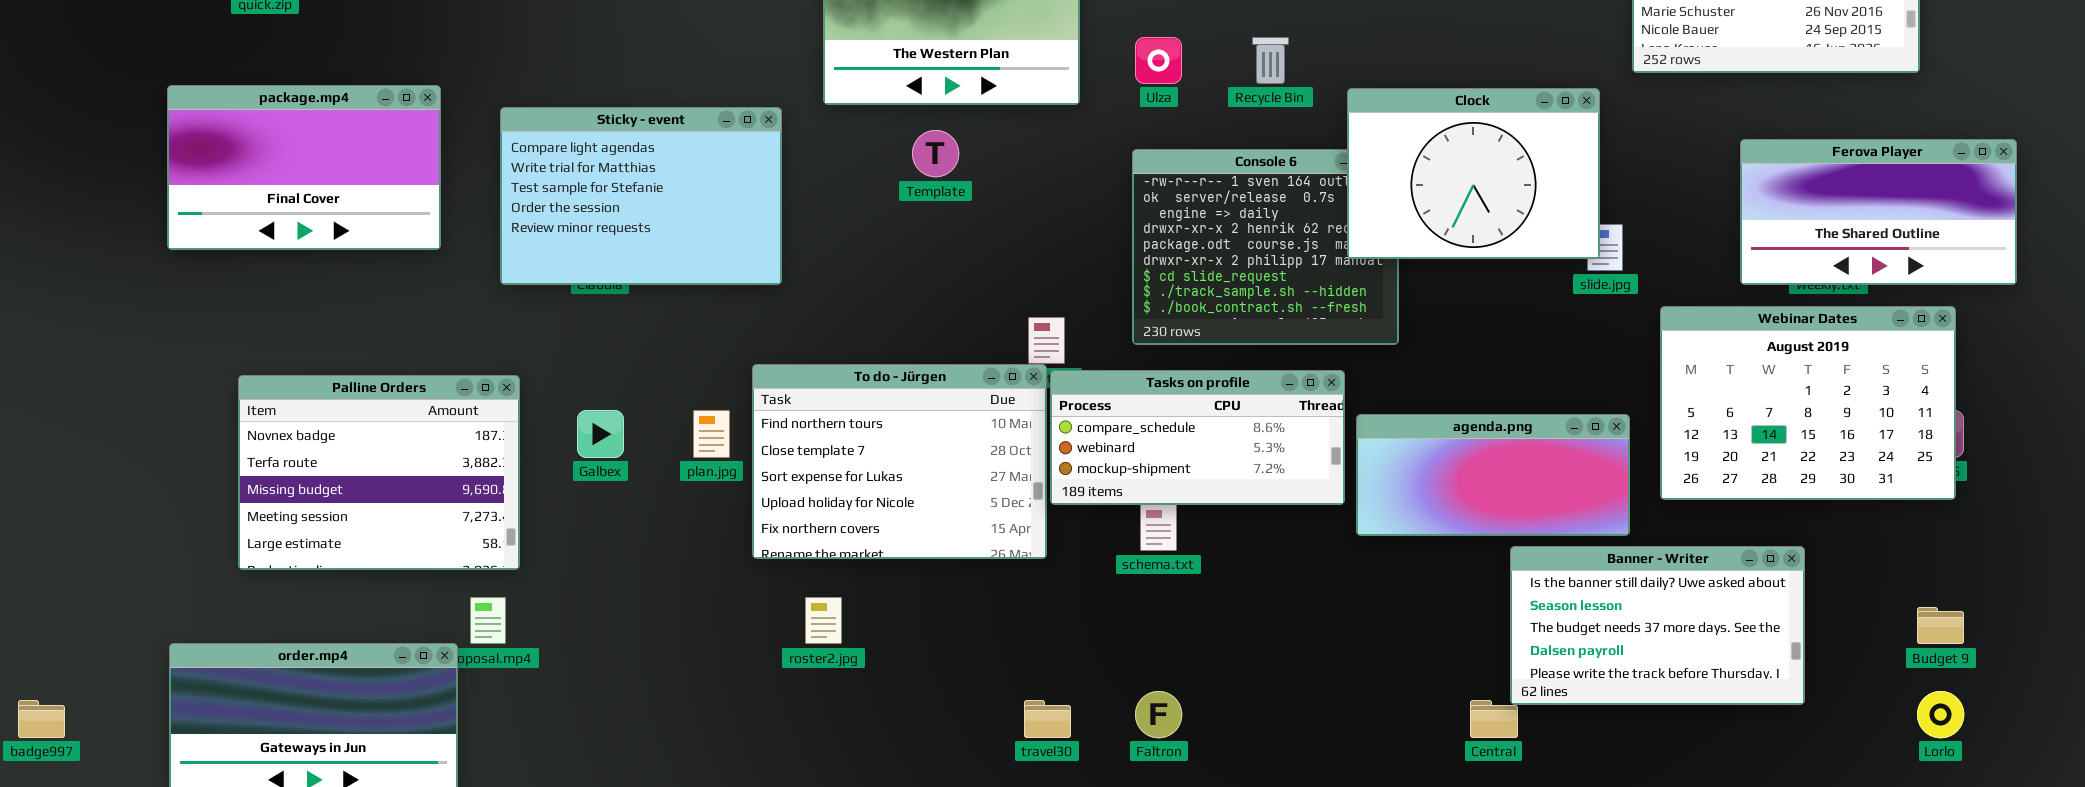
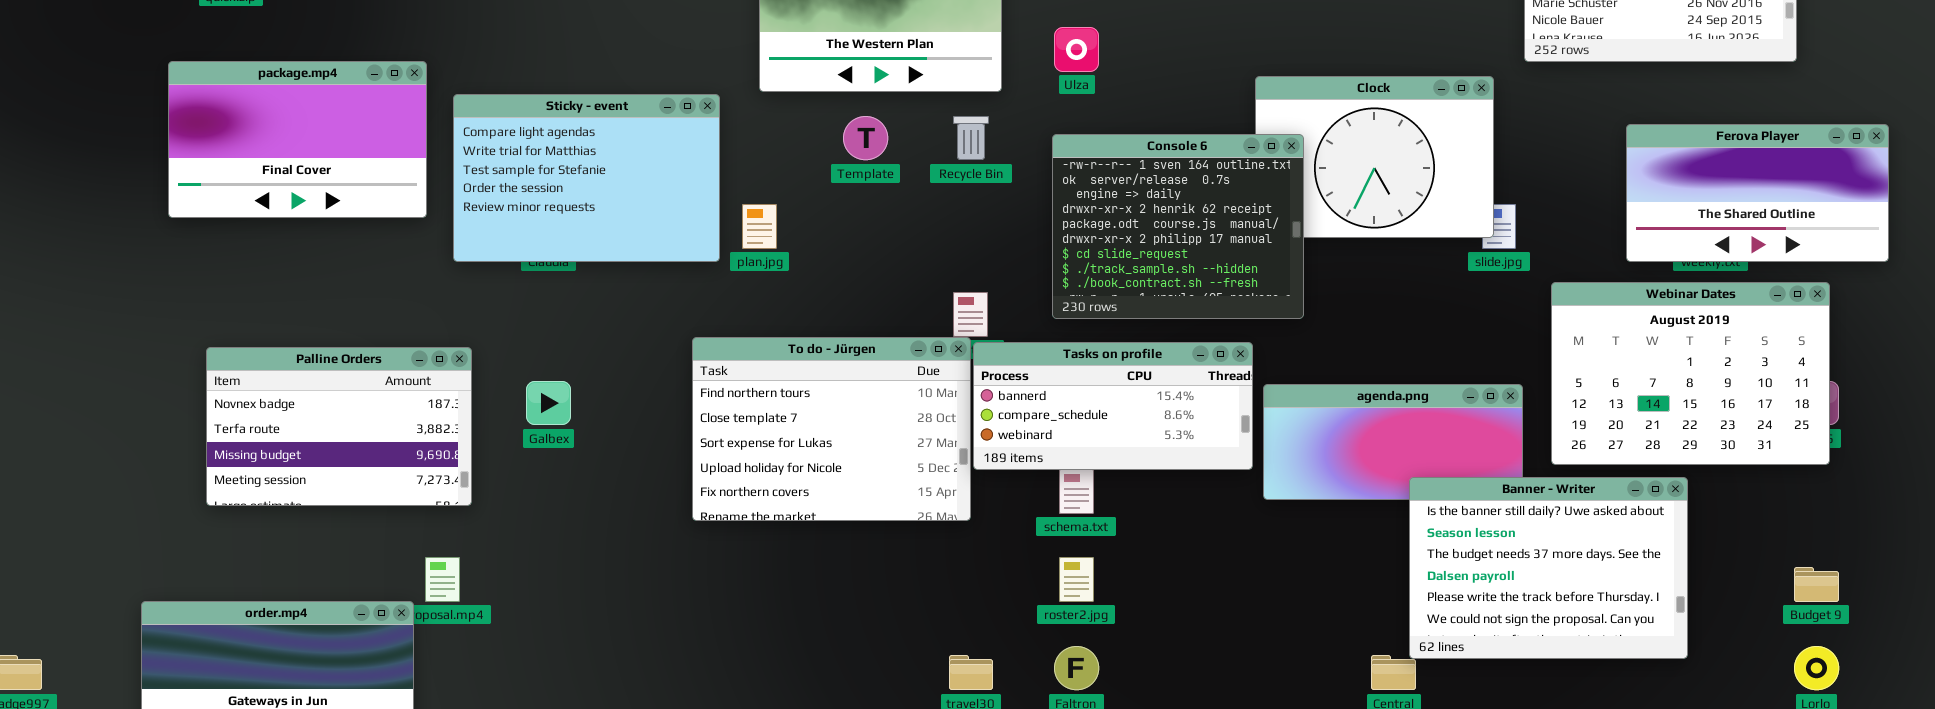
Recycle Bin: [1252,37,1289,84] -> [953,116,989,160], moved
package.mp4: [167,85,441,250] -> [168,61,427,218], moved
Console 6: [1132,149,1399,345] -> [1052,134,1304,319], raised
Tasks on profile: [1050,370,1345,505] -> [973,342,1253,470], scrolled up 1 row
Palline Orders: [238,375,520,570] -> [206,347,472,506], resized
plan.jpg: [693,410,730,458] -> [742,204,777,249], moved
Banner - Writer: [1510,546,1805,705] -> [1409,477,1688,659], resized
roster2.jpg: [805,597,842,644] -> [1059,557,1094,602], moved

